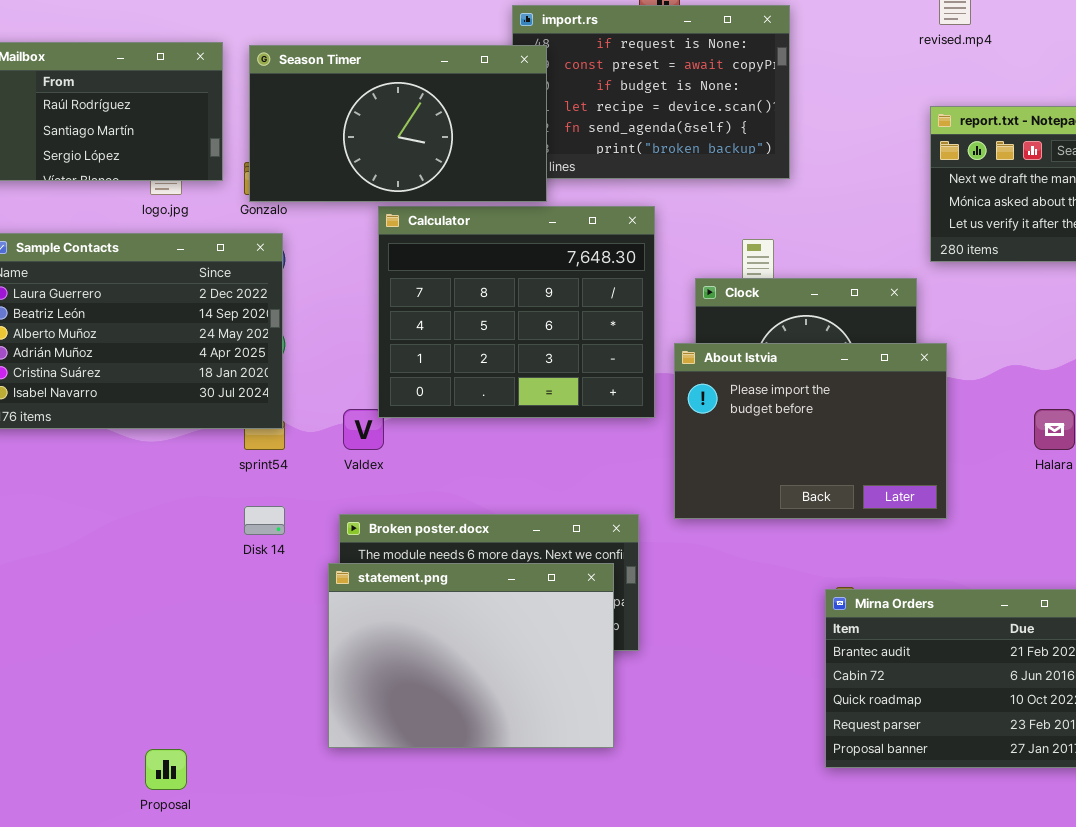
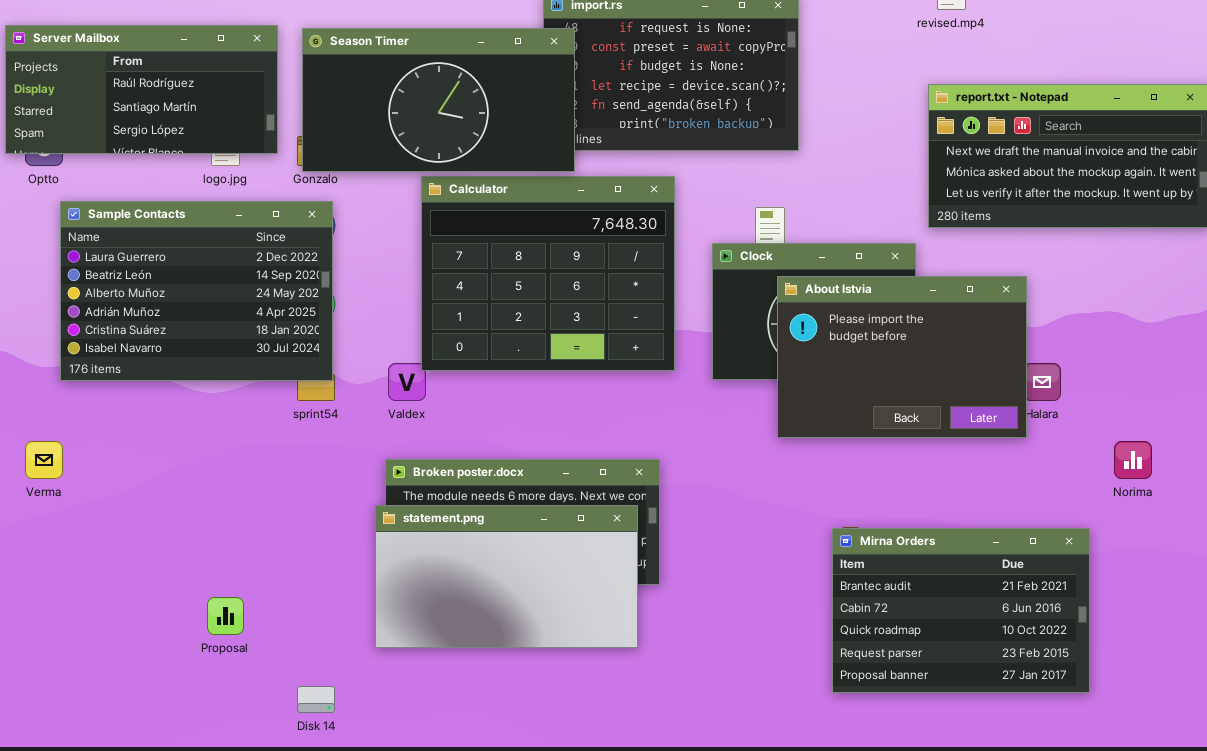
About Istvia: [674,343,947,519] -> [777,276,1027,438], moved
Disk 14: [244,506,285,535] -> [297,686,335,713], moved
statement.png: [328,563,614,748] -> [375,505,638,648], resized
Proposal: [145,749,187,790] -> [207,597,244,635], moved

